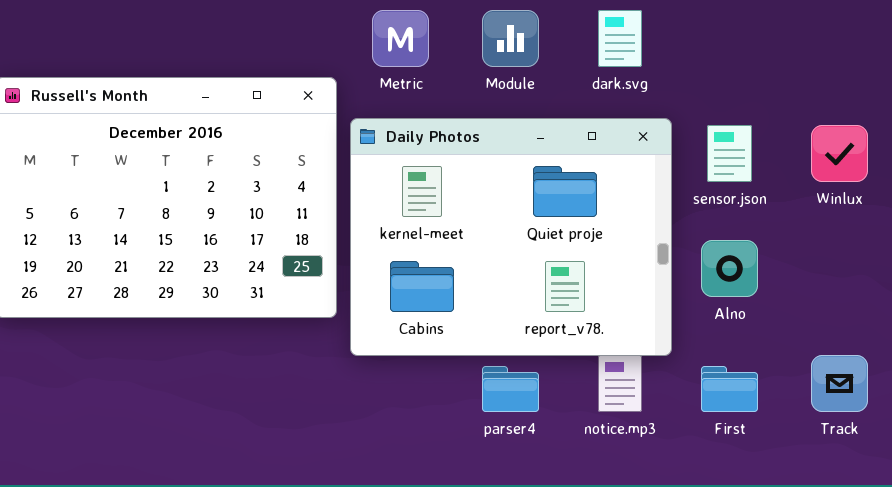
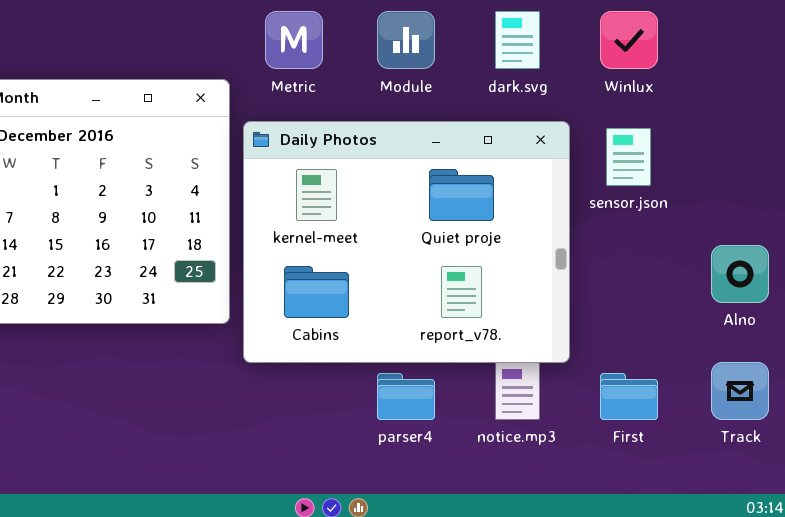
Winlux: [811,125,868,182] -> [600,11,658,69], moved
Alno: [701,240,758,297] -> [711,245,769,303], moved

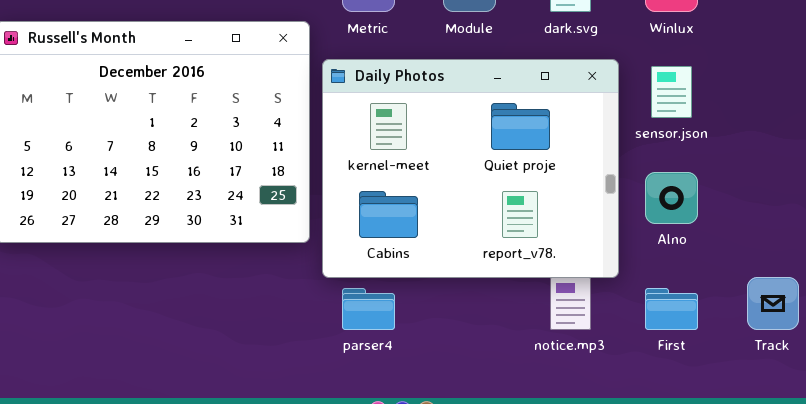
Alno: [711,245,769,303] -> [645,172,698,224], moved
parser4: [377,373,435,420] -> [342,288,395,330], moved

